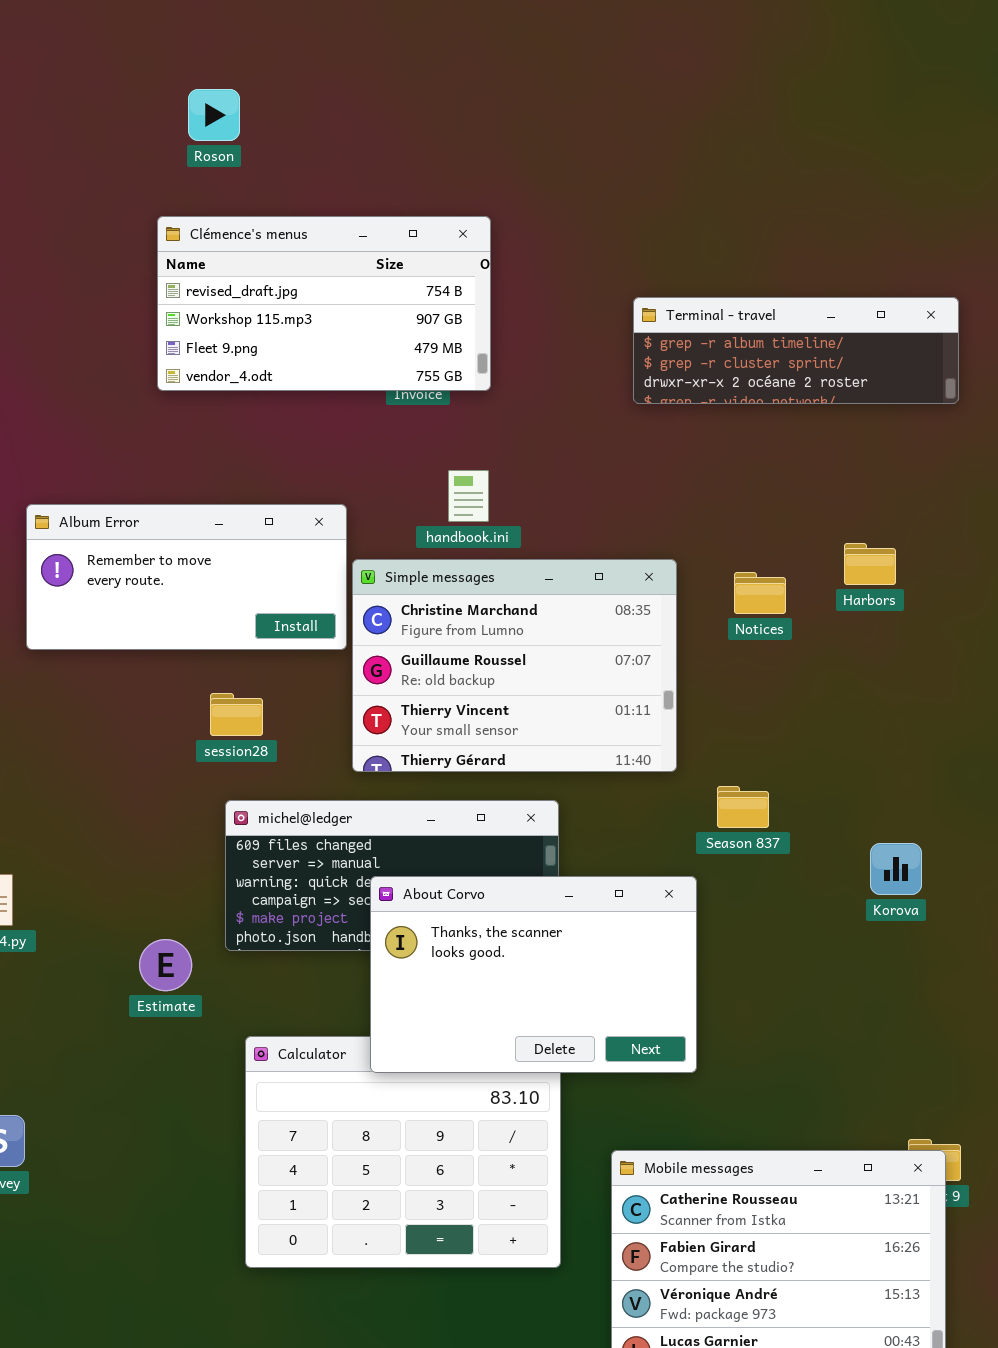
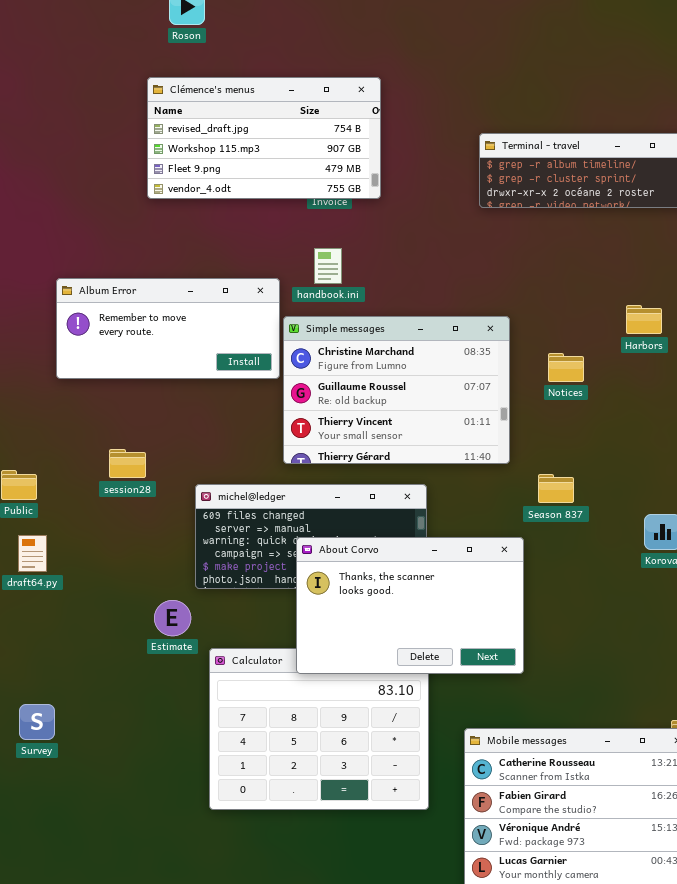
handbook.ini: [448,470,489,522] -> [314,248,342,284], moved
Notices: [734,572,786,614] -> [548,353,584,382], moved
session28: [210,693,263,736] -> [109,449,146,478], moved
Estimate: [139,939,192,991] -> [154,600,191,636], moved

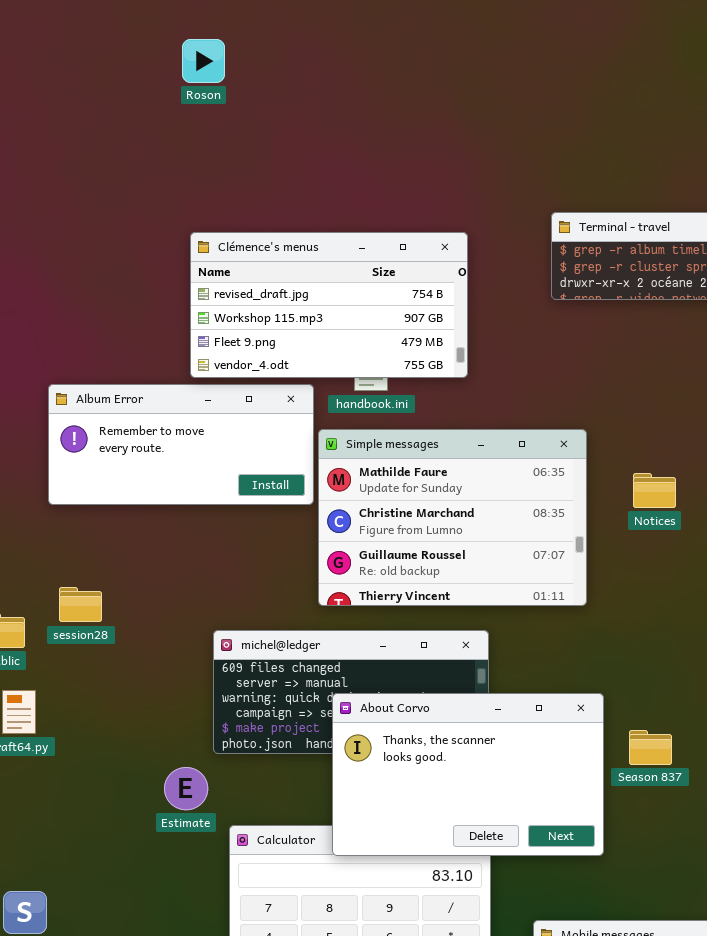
Clémence's menus: [147,77,381,199] -> [190,232,468,378], moved
Simple messages: [283,316,510,464] -> [318,429,587,606], scrolled up 1 row
session28: [109,449,146,478] -> [59,587,102,622], moved
Season 837: [538,474,574,503] -> [629,730,672,765], moved

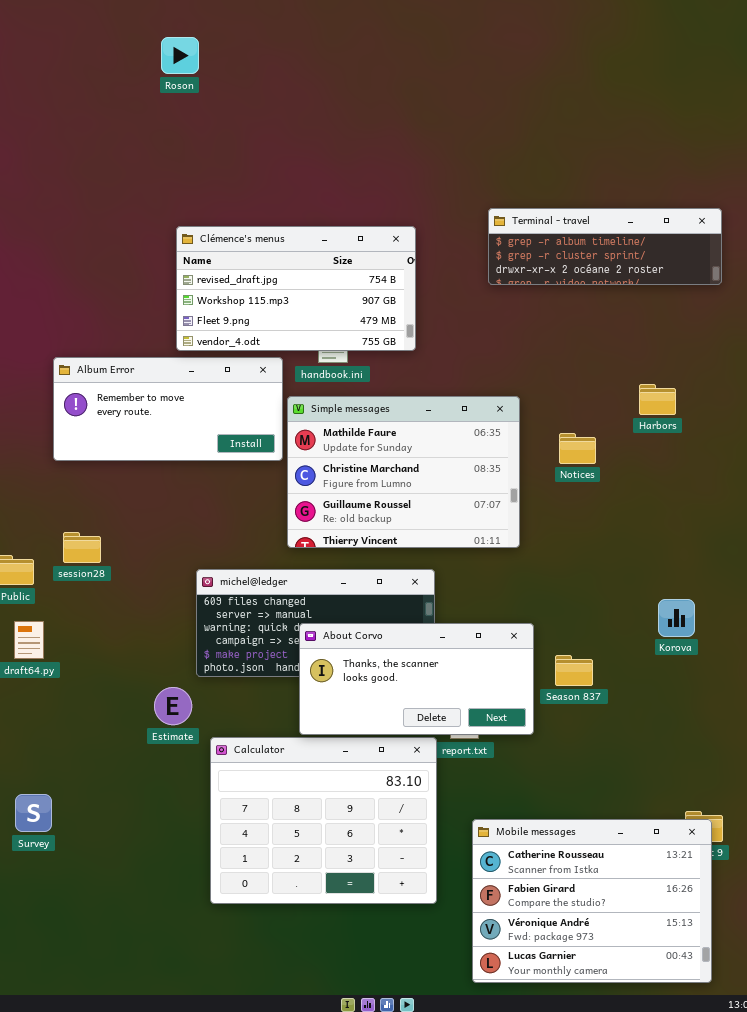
Roson: [182,39,225,83] -> [161,37,199,74], moved
About Corvo: [332,693,604,856] -> [299,623,534,735], resized

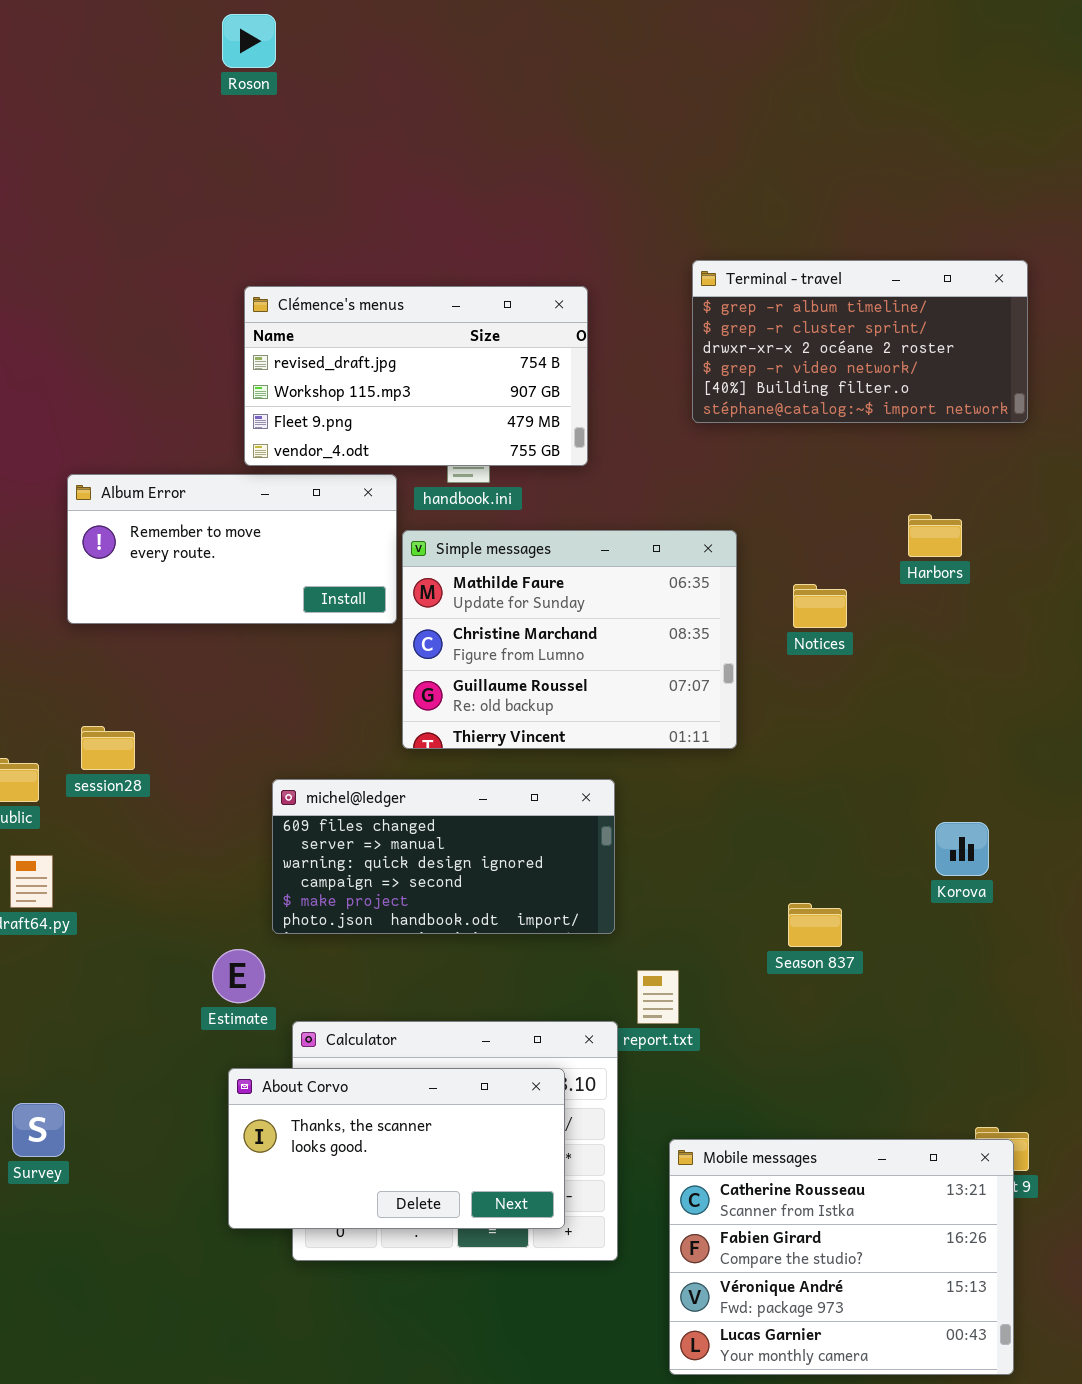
Terminal - travel: [488,208,722,285] -> [692,260,1028,423], resized
About Corvo: [299,623,534,735] -> [228,1068,565,1229], moved

